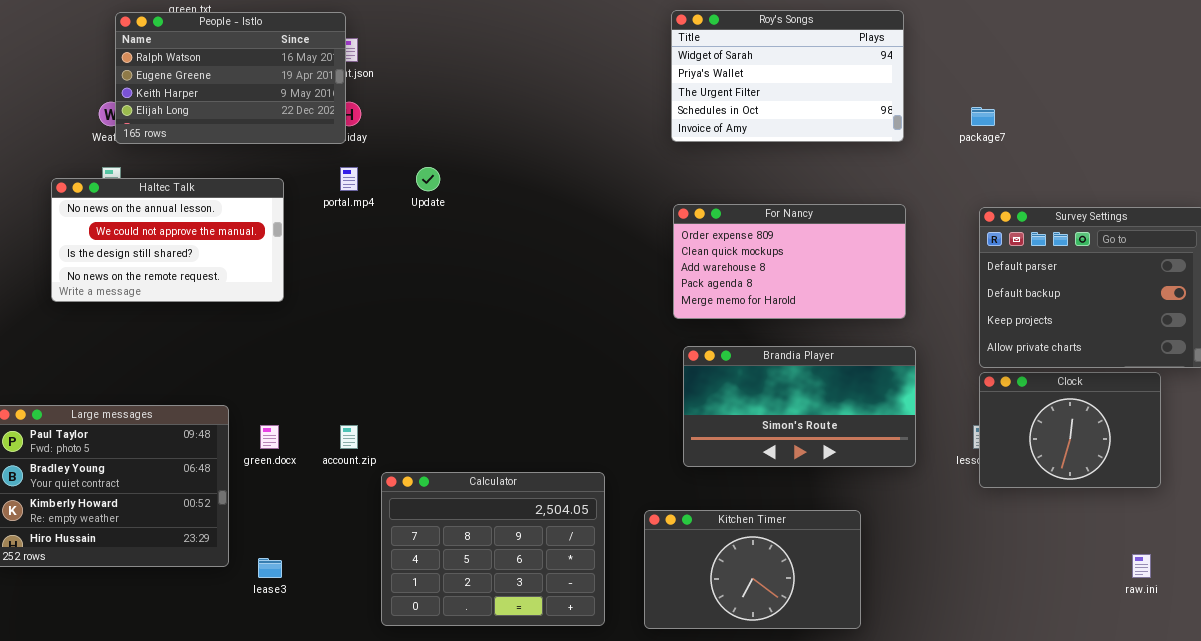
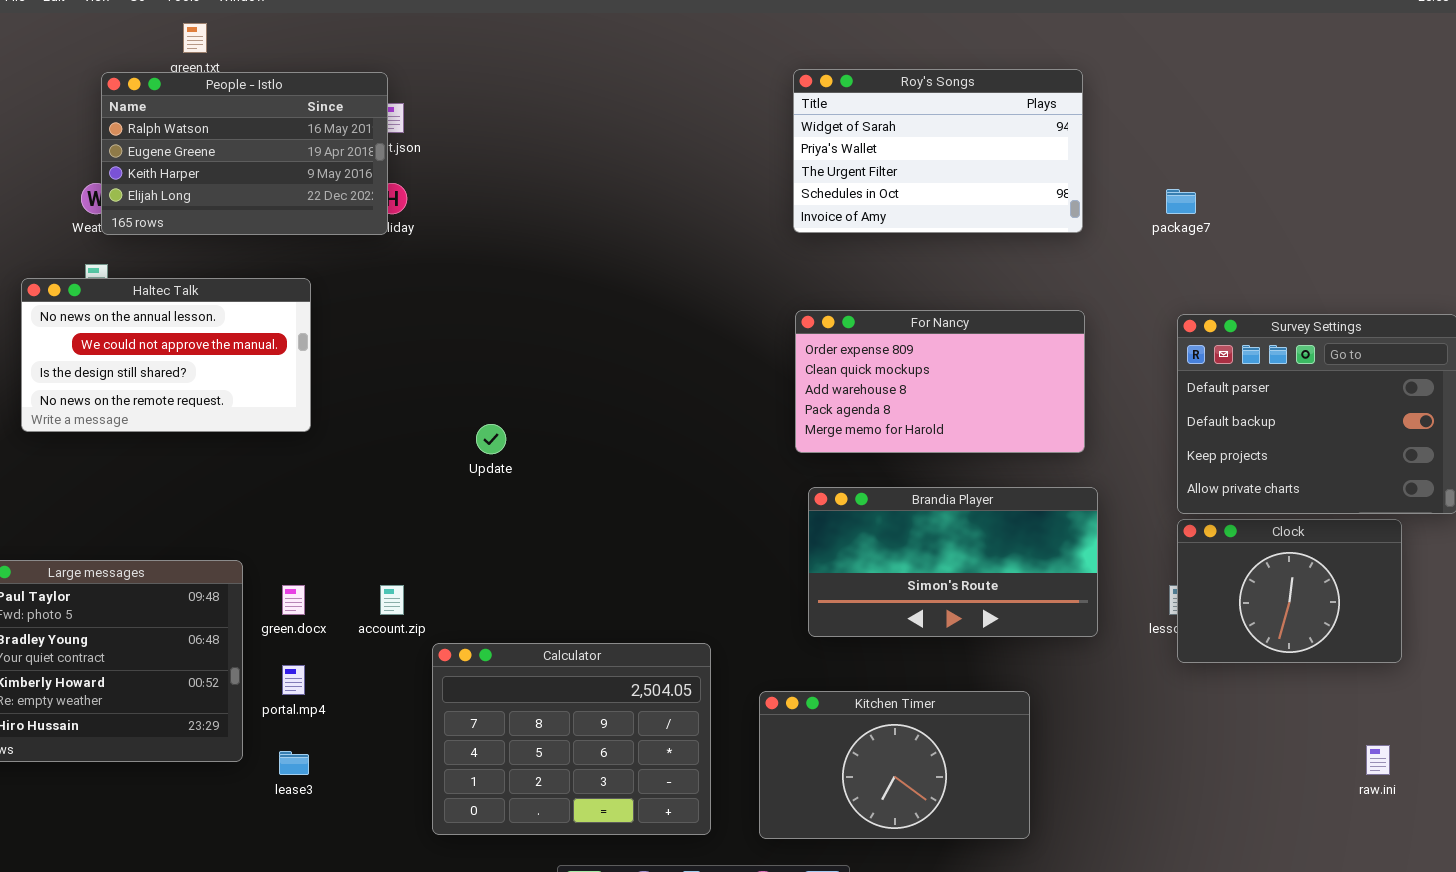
portal.mp4: [340,167,358,191] -> [282,665,305,695], moved
Update: [416,167,440,191] -> [476,424,506,454], moved

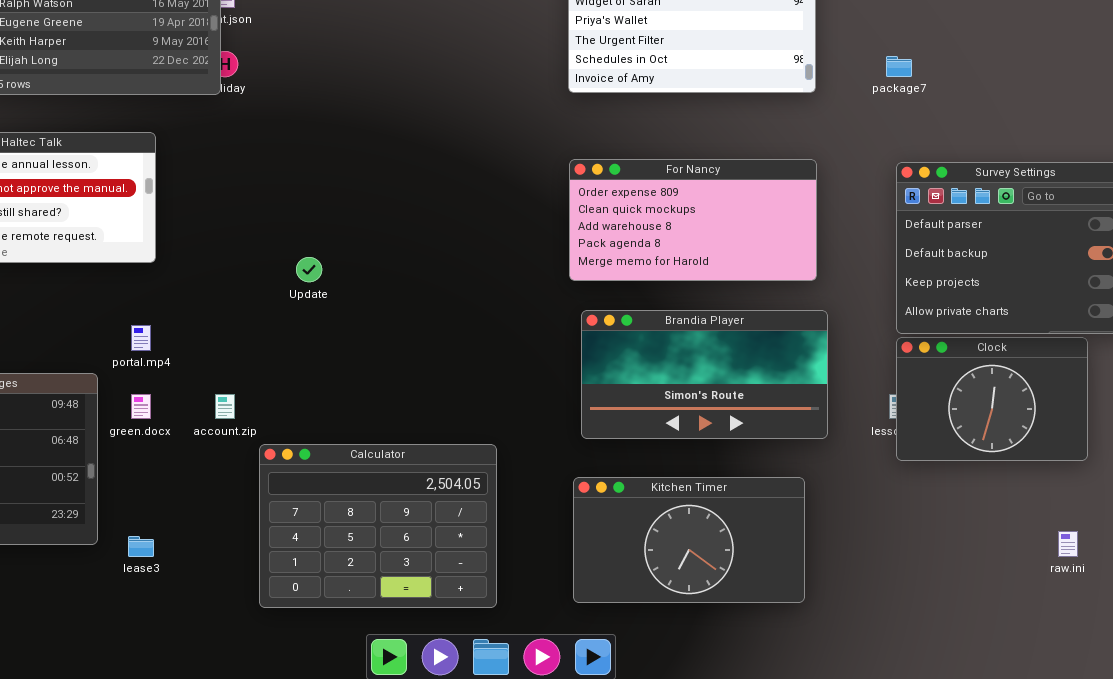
portal.mp4: [282,665,305,695] -> [131,325,151,351], moved
Kitchen Timer: [759,691,1030,839] -> [573,477,805,603], moved

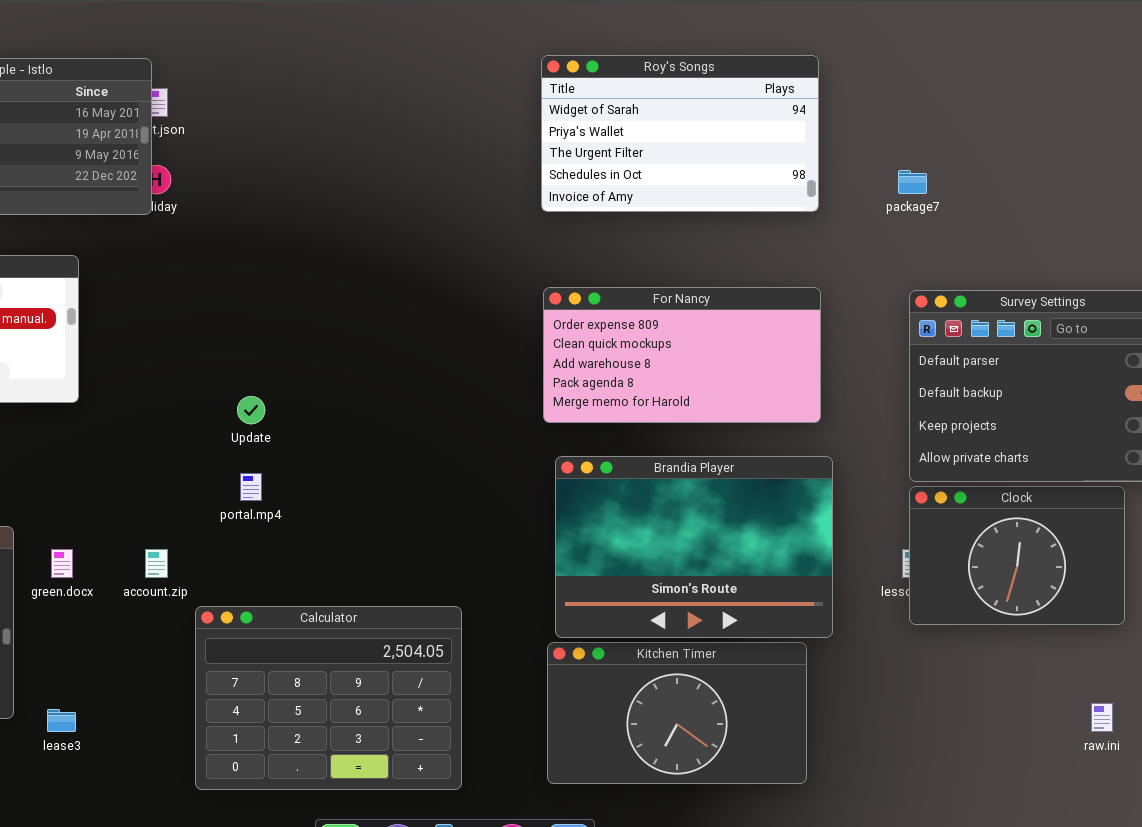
Brandia Player: [581,310,828,439] -> [555,456,833,638], resized
portal.mp4: [131,325,151,351] -> [240,473,262,501], moved

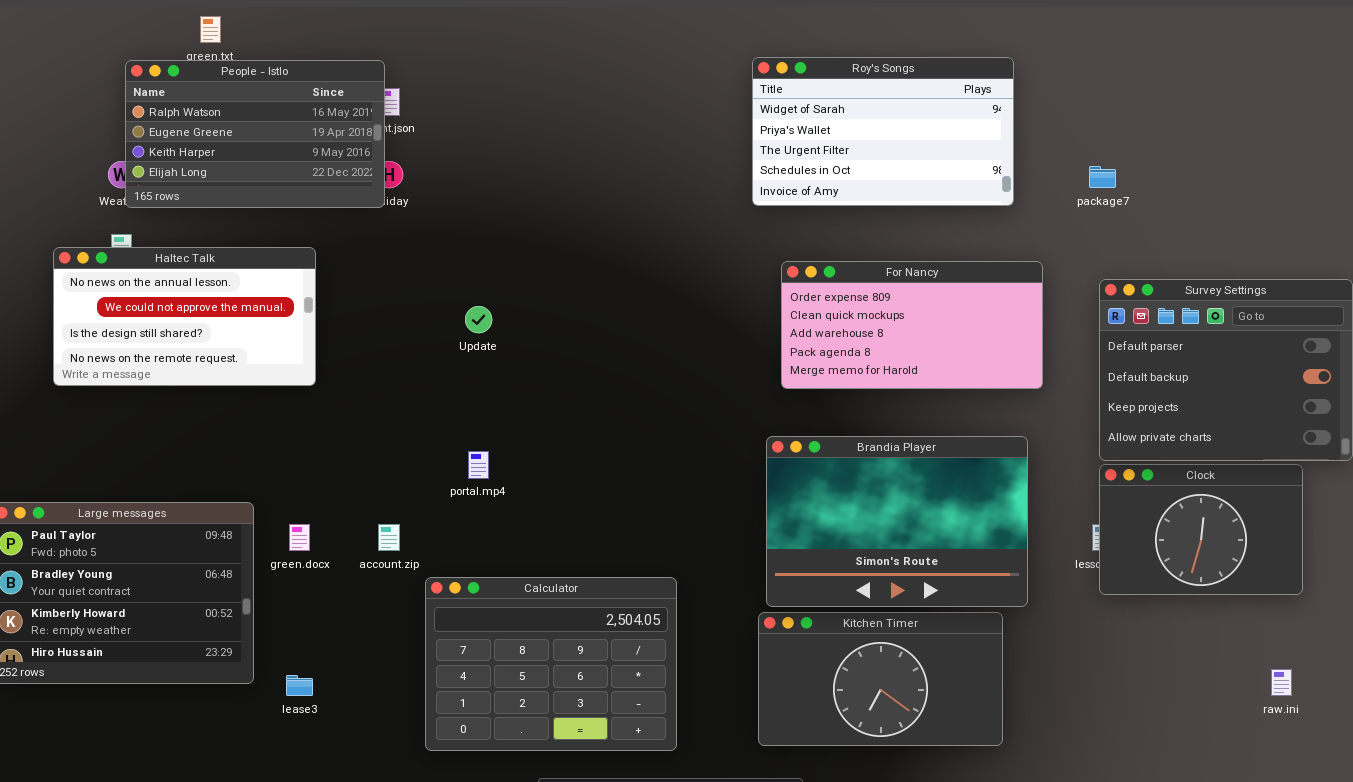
For Nancy: [543,287,821,423] -> [781,261,1043,389], moved
Update: [237,396,265,424] -> [465,306,492,333], moved

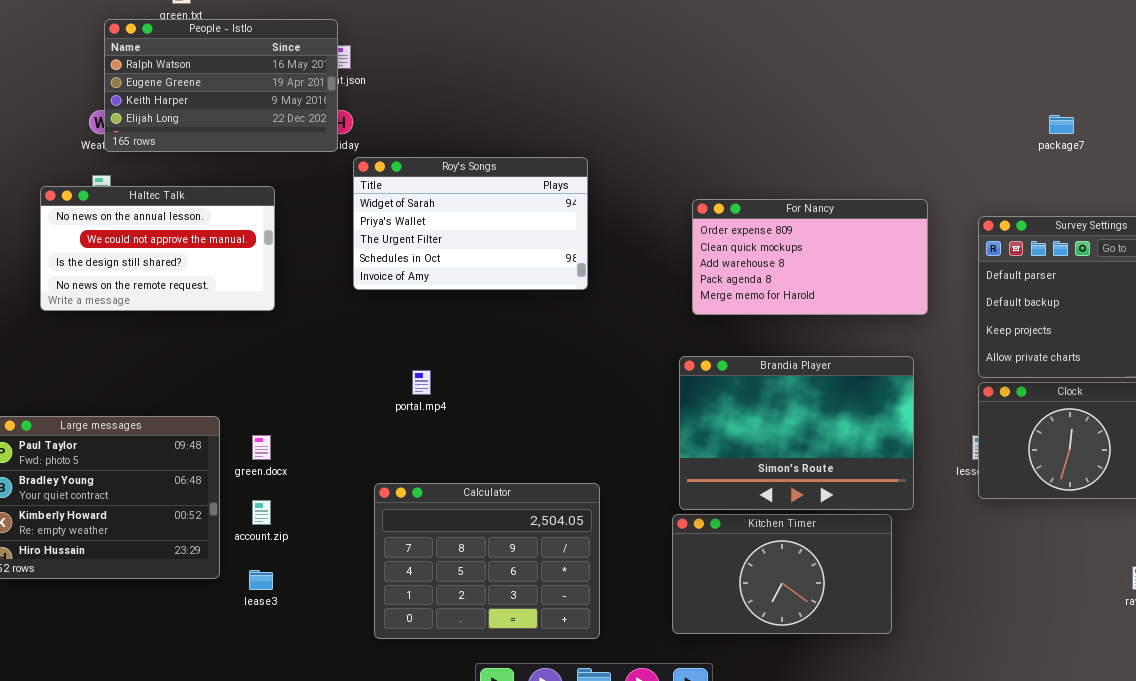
Roy's Songs: [752,57,1014,206] -> [353,157,588,290], moved
package7: [1089,166,1116,188] -> [1049,115,1074,134], moved
account.zip: [378,524,400,551] -> [252,500,271,525], moved

